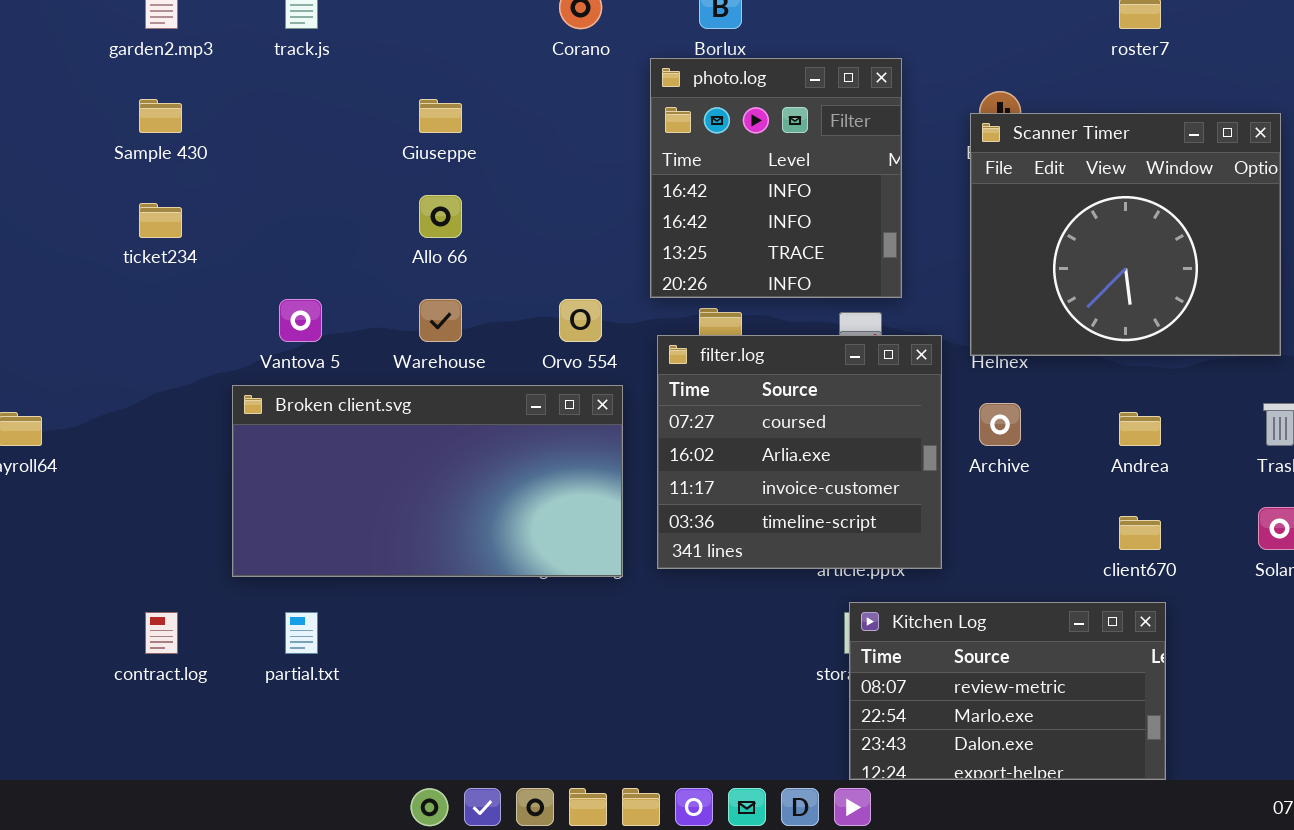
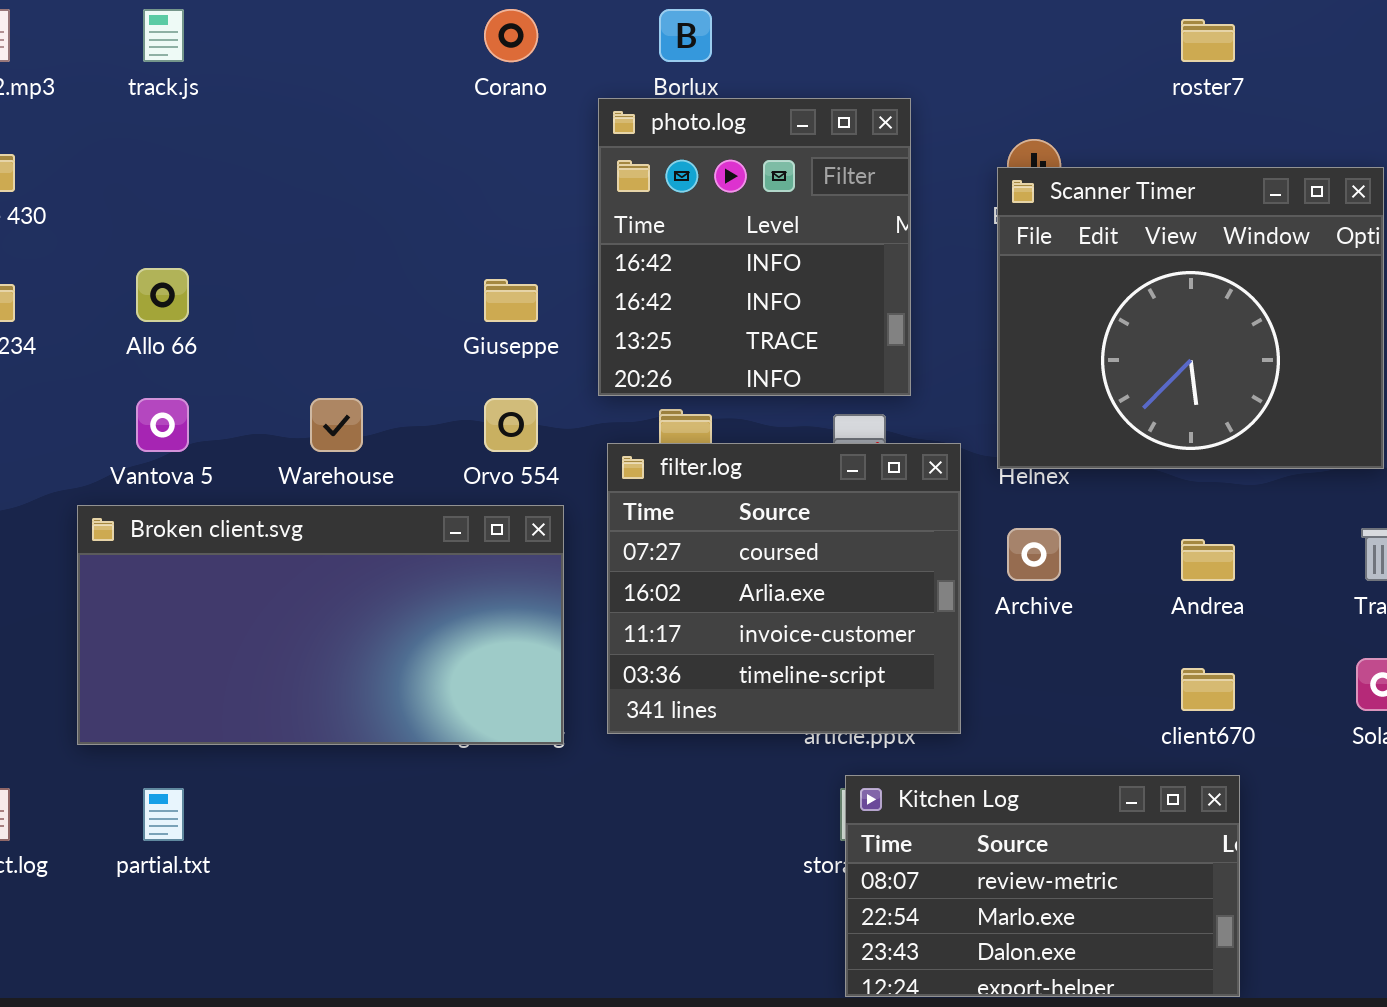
Giuseppe: [419,99,462,133] -> [484,279,538,322], moved
Allo 66: [419,195,462,238] -> [136,268,189,322], moved

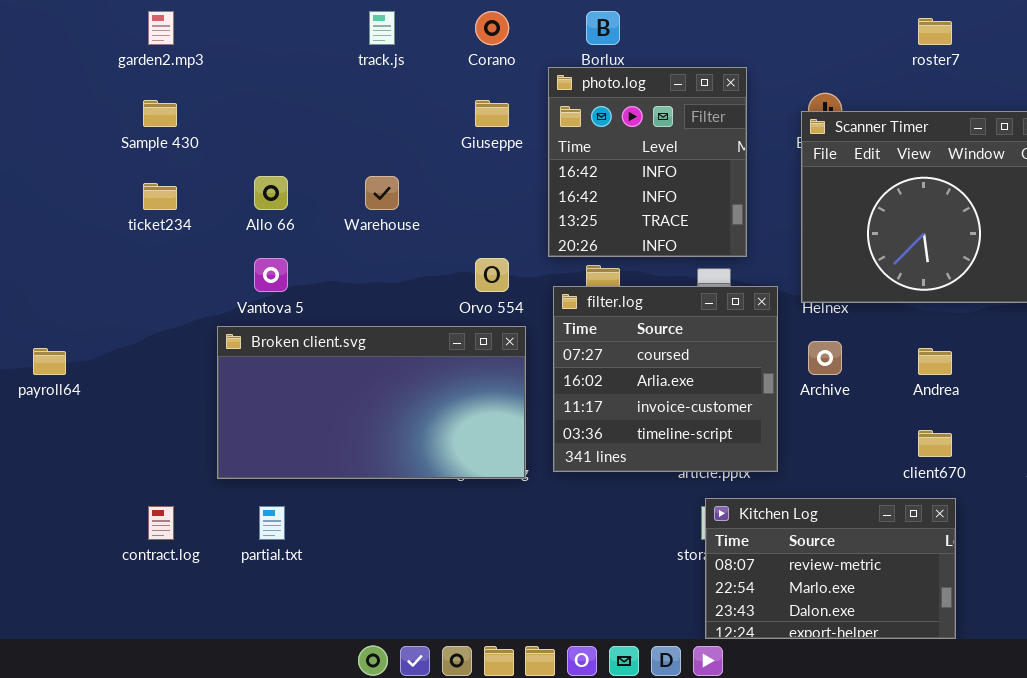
track.js: [143,9,184,62] -> [369,11,395,45], moved
Giuseppe: [484,279,538,322] -> [475,100,509,127], moved
Warehouse: [310,398,363,452] -> [365,176,399,210], moved

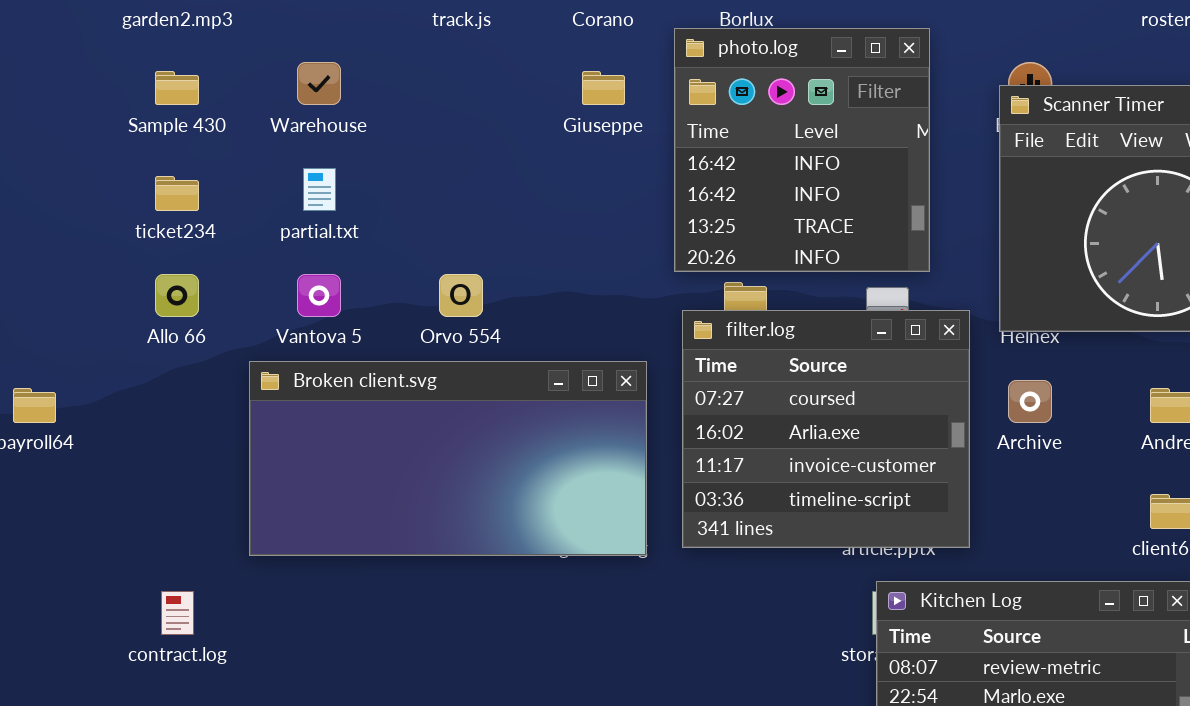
Allo 66: [254,176,288,210] -> [155,274,199,317], moved
Warehouse: [365,176,399,210] -> [297,62,341,105], moved
Orvo 554: [475,258,509,292] -> [439,274,483,317], moved
partial.txt: [259,506,285,540] -> [303,168,336,211], moved

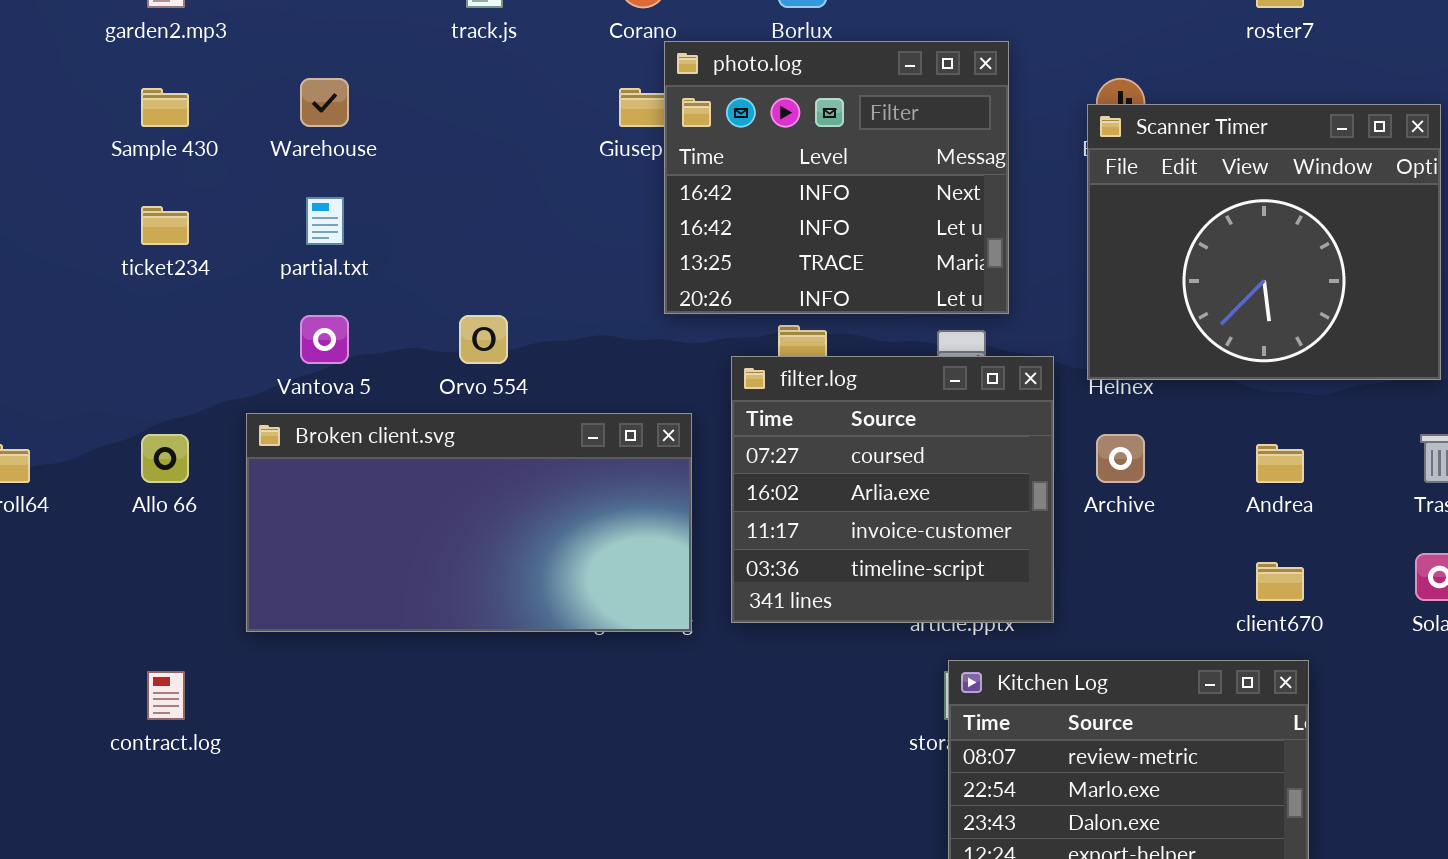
photo.log: [674,28,930,272] -> [664,41,1009,314], resized
Allo 66: [155,274,199,317] -> [141,434,189,483], moved

